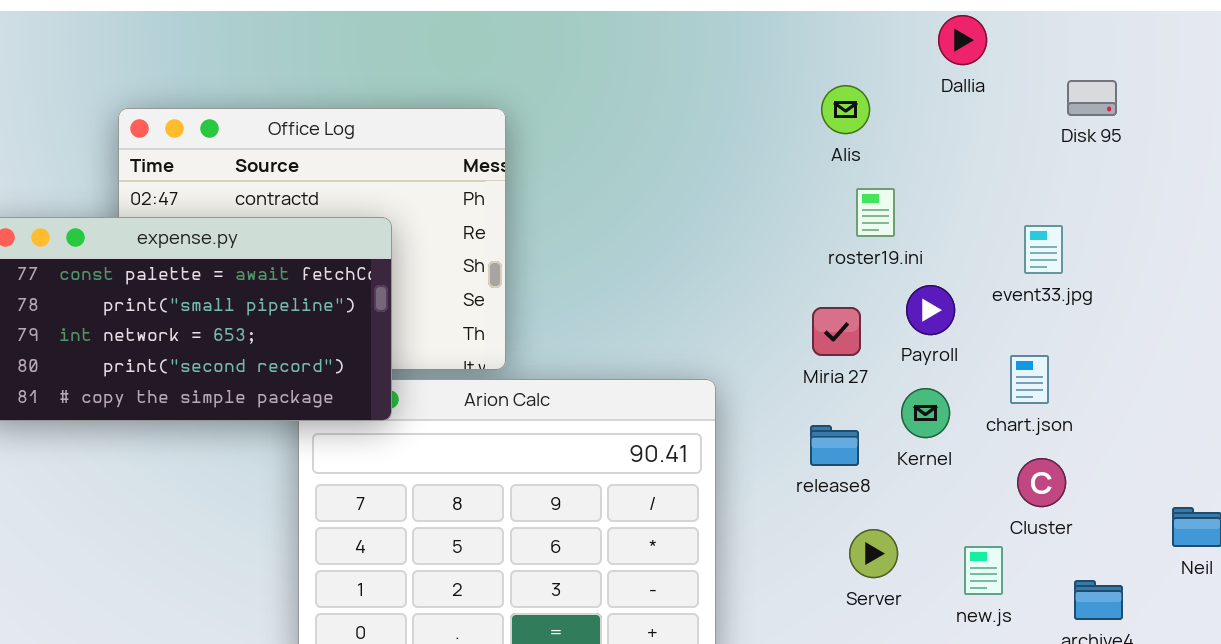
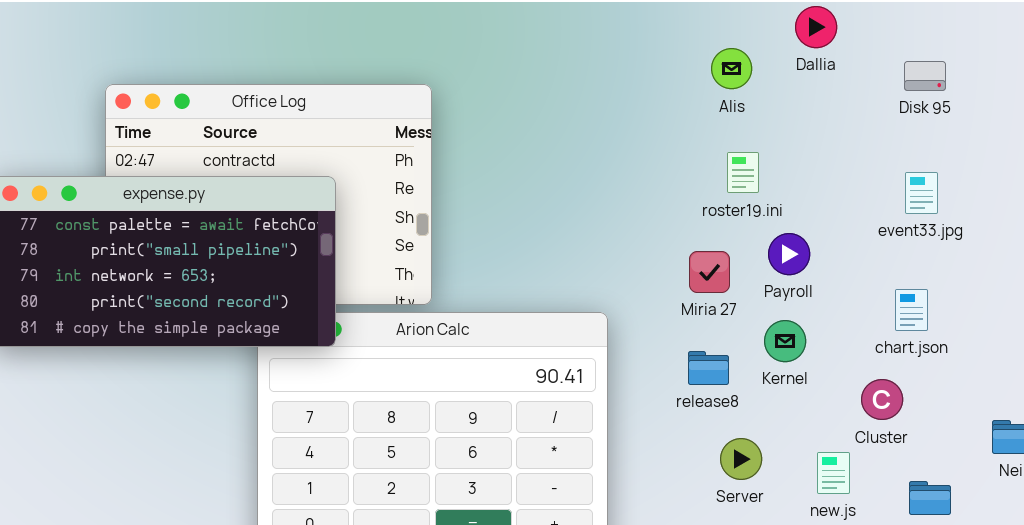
Alis: [821,85,870,134] -> [711,48,752,89], moved
event33.jpg: [1024,225,1063,274] -> [905,172,938,214], moved
chart.json: [1010,355,1049,404] -> [895,289,928,331], moved

